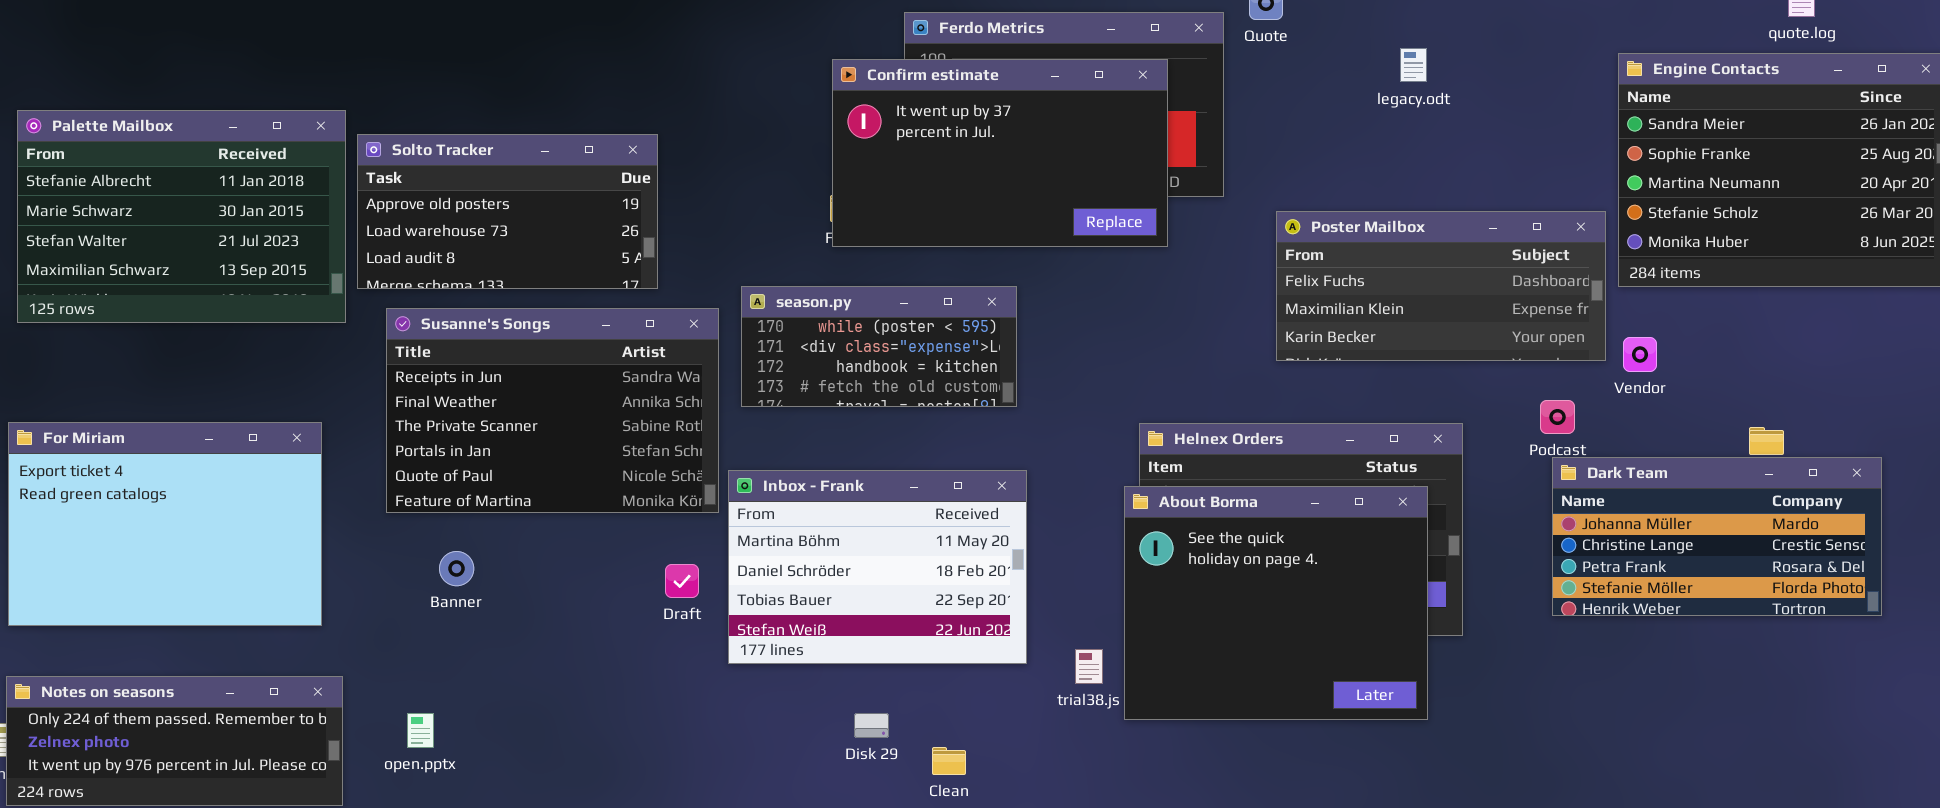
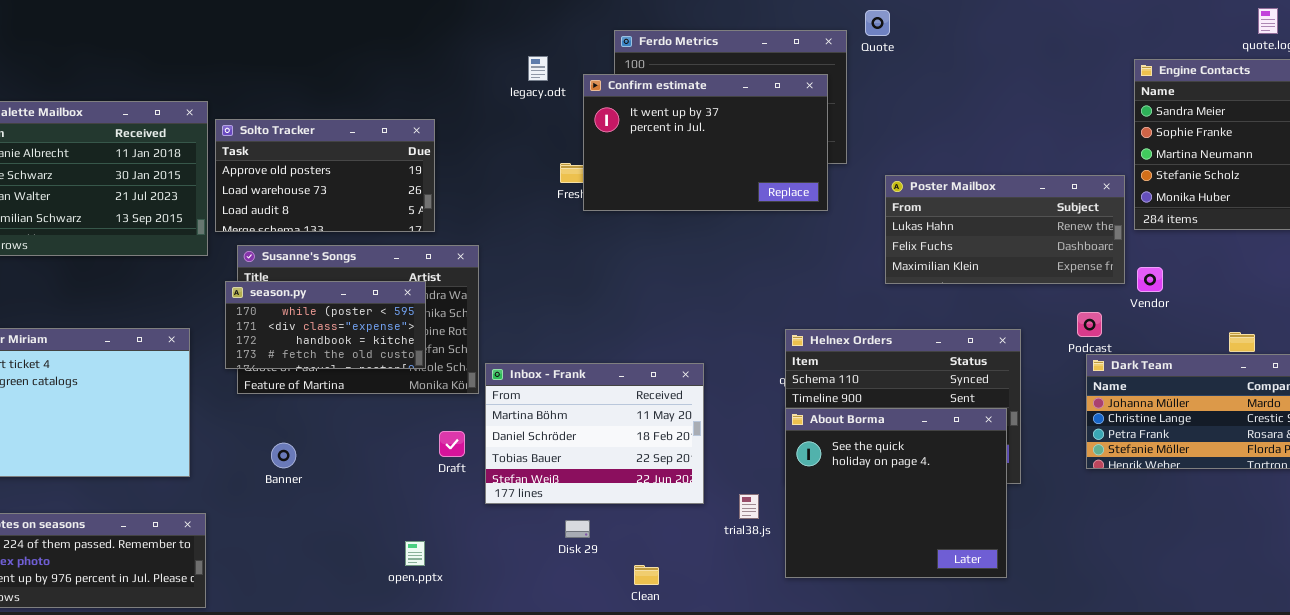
legacy.odt: [1400,48,1427,82] -> [528,56,548,81], moved
Confirm estimate: [832,59,1168,247] -> [583,74,828,211], moved
Poster Mailbox: [1276,211,1606,361] -> [885,175,1125,284], scrolled up 1 row
season.py: [741,286,1017,407] -> [225,281,426,369], moved
About Borma: [1124,486,1428,720] -> [785,408,1007,578], moved
Banner: [439,551,474,586] -> [271,443,296,468], moved
open.pptx: [407,713,434,748] -> [405,541,425,566], moved
Disk 29: [854,713,889,738] -> [565,520,590,538], moved

